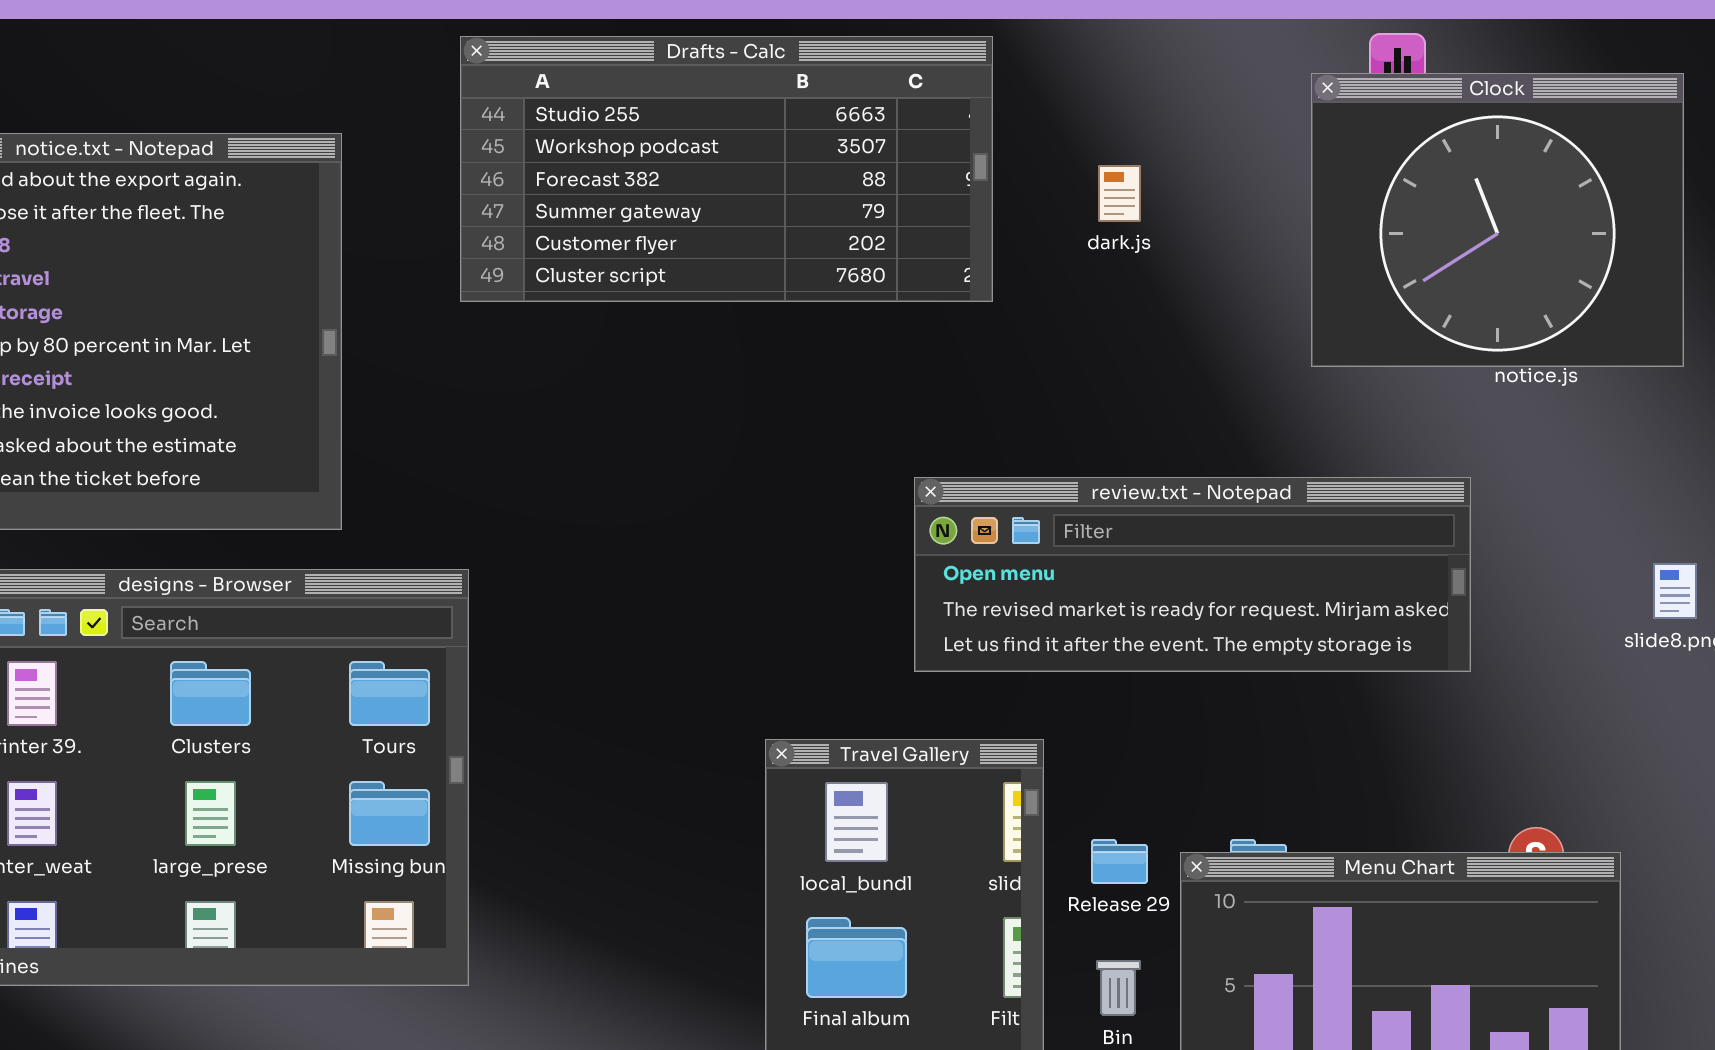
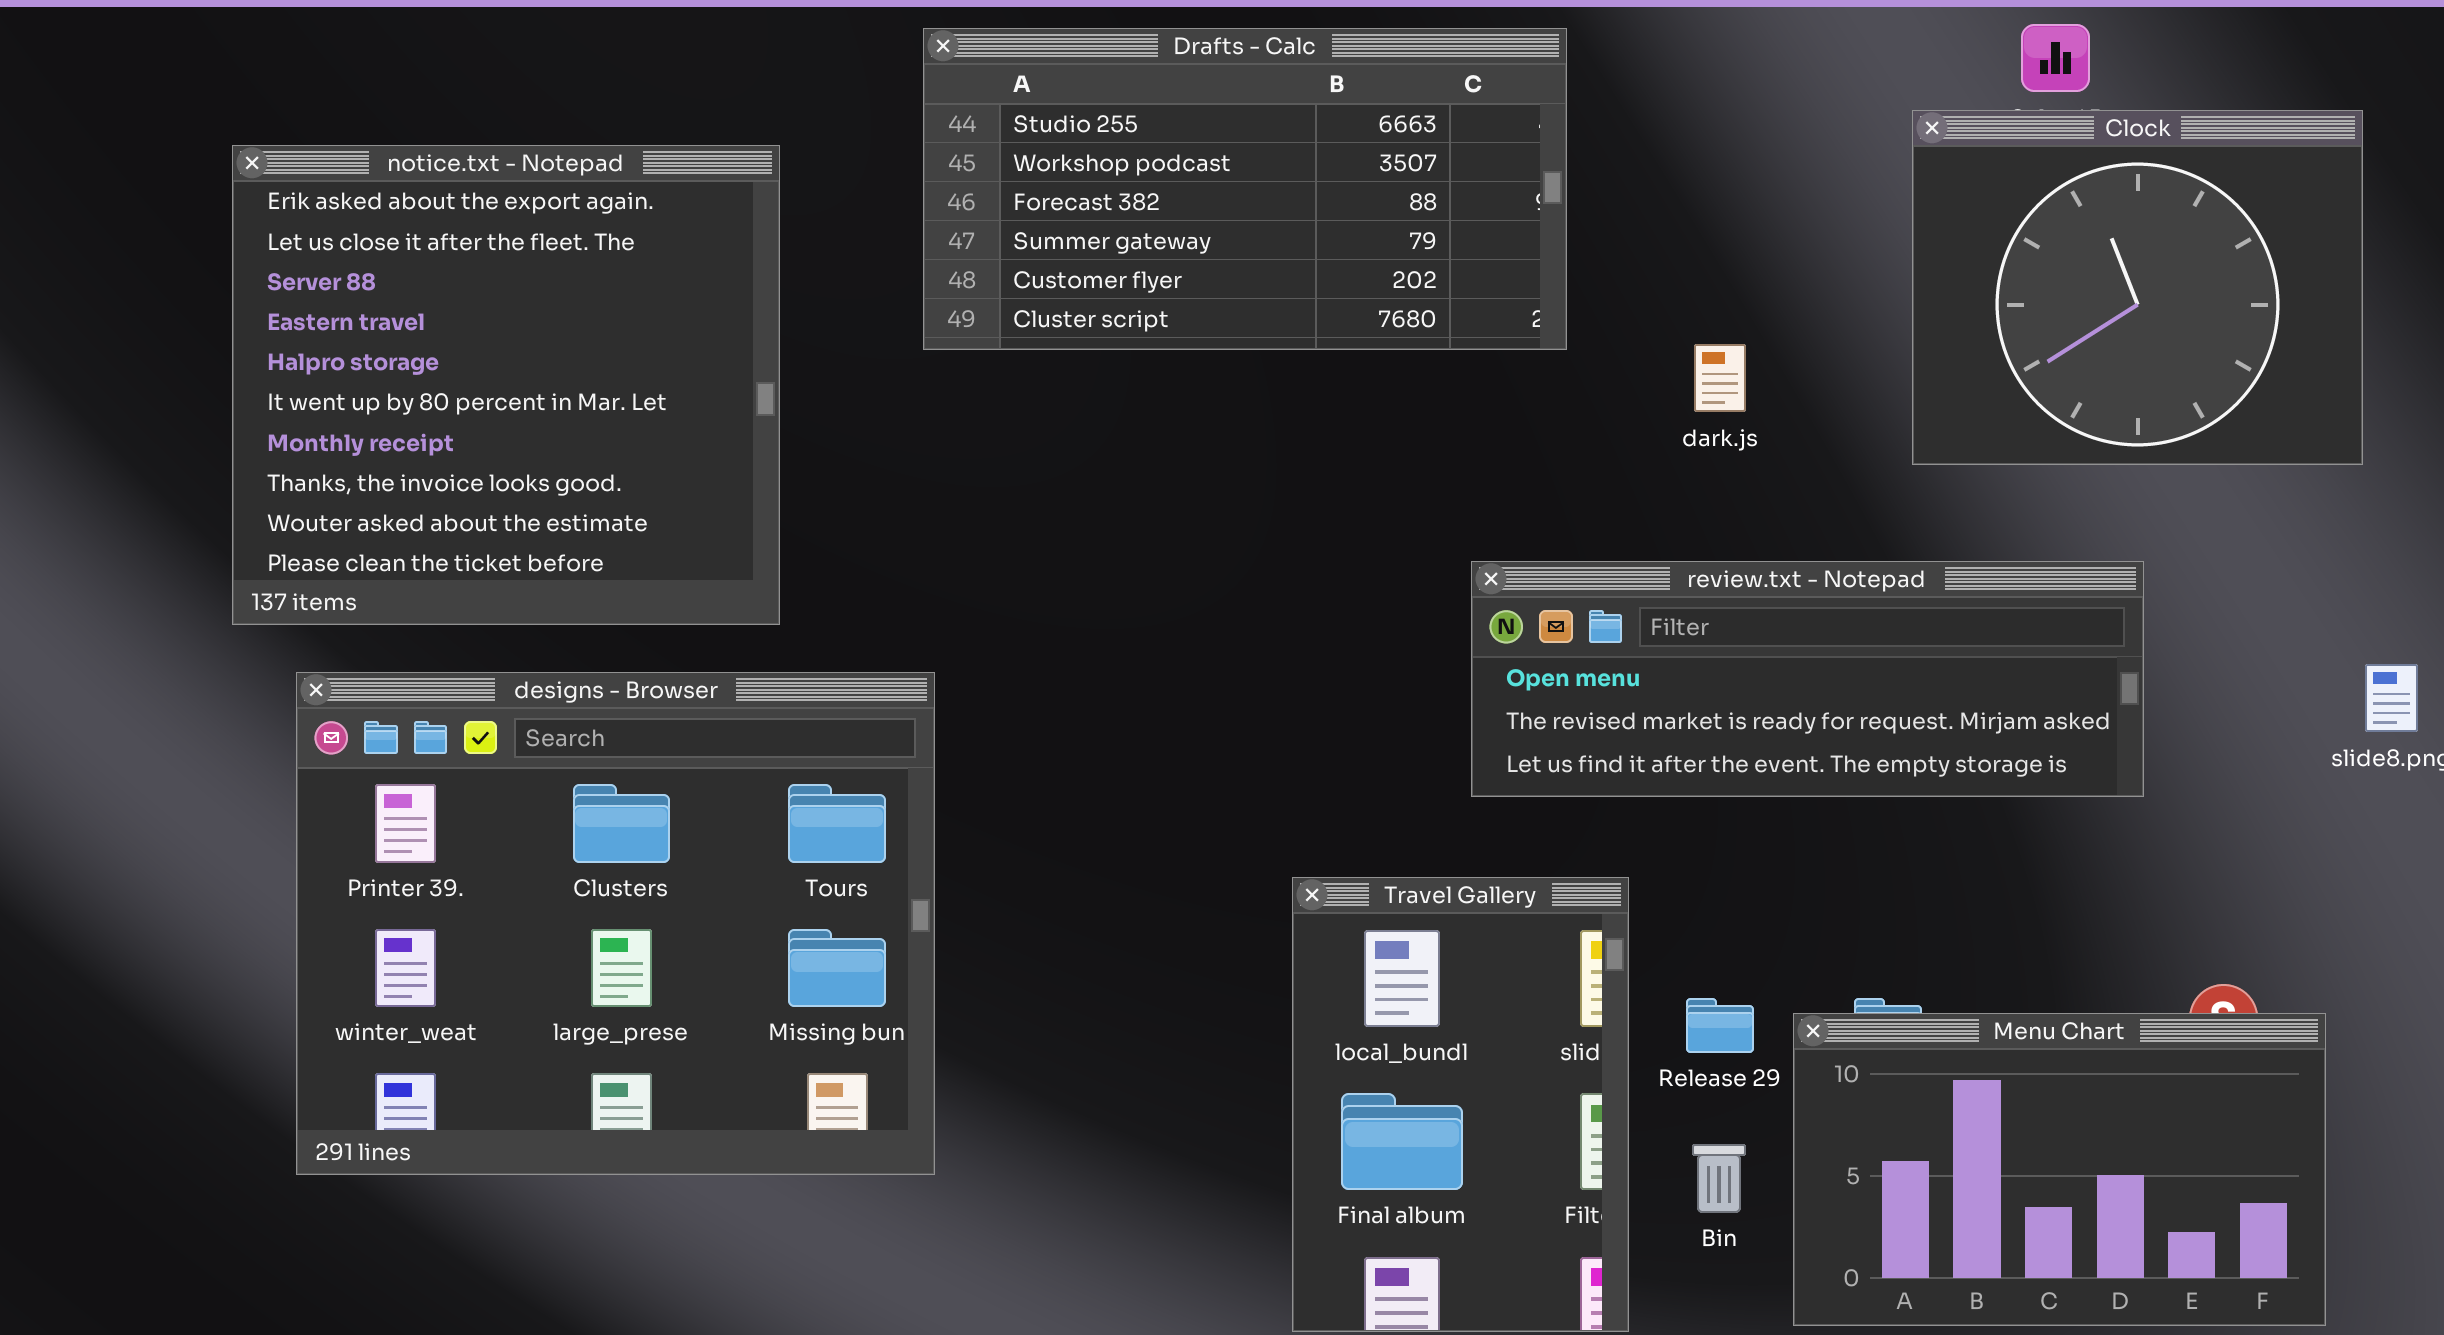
Clock: [1311,73,1684,367] -> [1912,110,2363,465], moved
dark.js: [1098,165,1141,222] -> [1694,344,1746,412], moved

